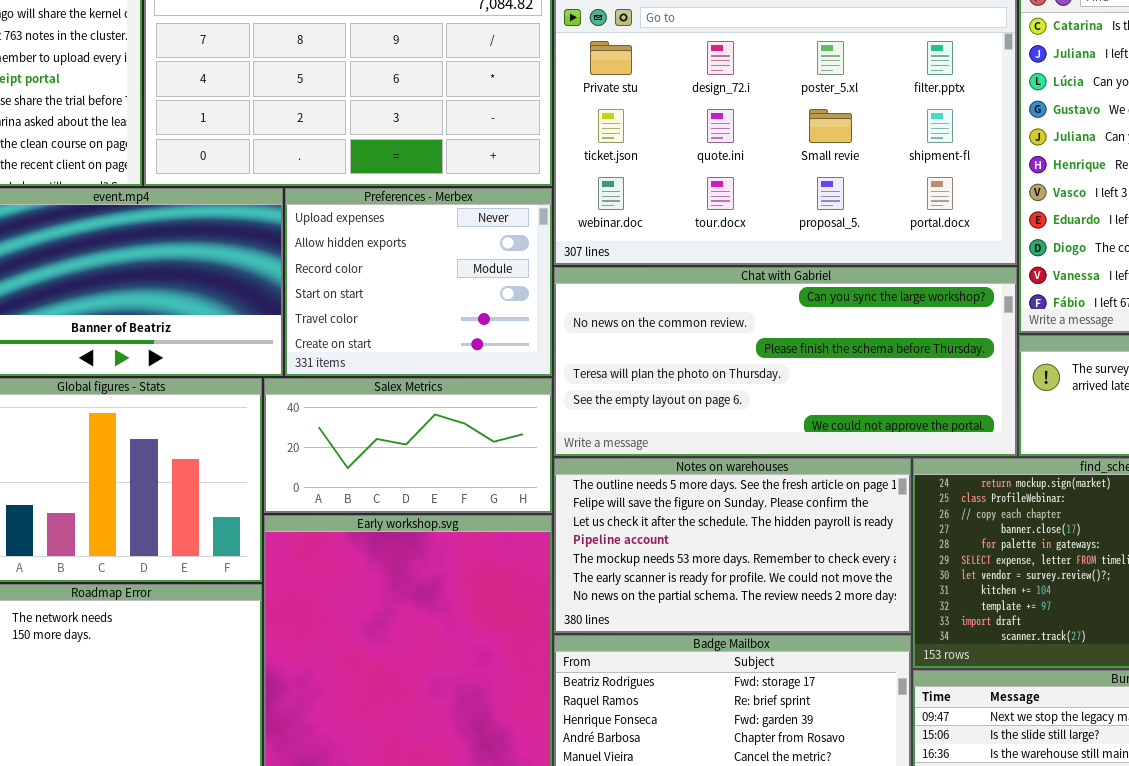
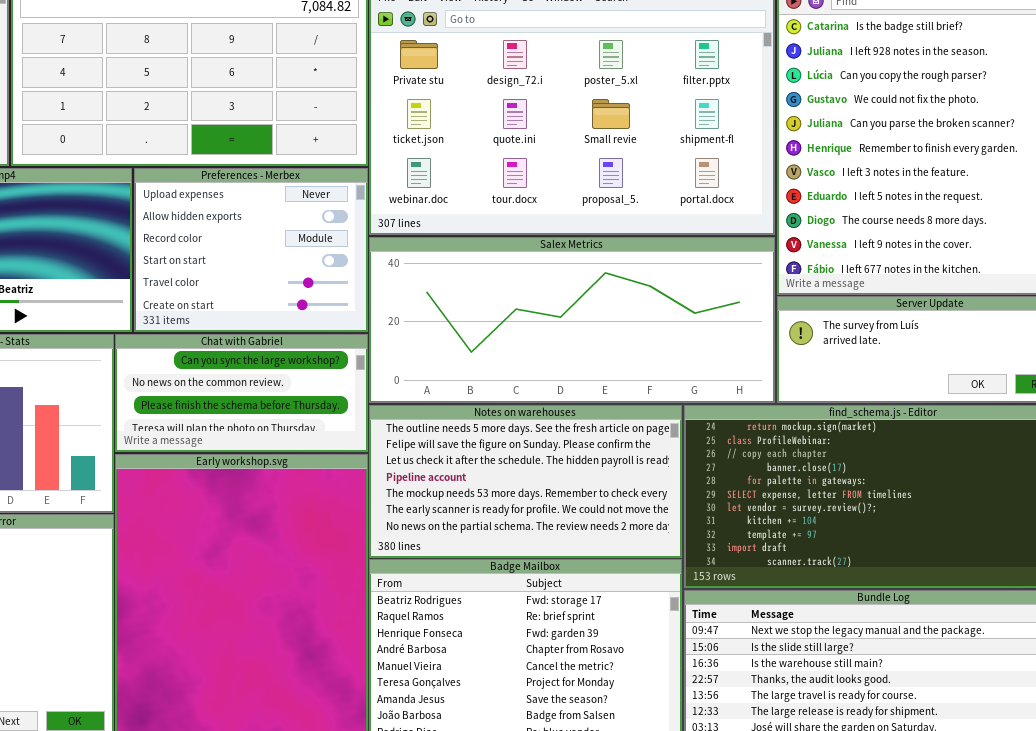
Chat with Gabriel: [554,267,1017,456] -> [115,334,368,452], moved, resized
Salex Metrics: [264,378,552,513] -> [369,237,775,403], moved, resized

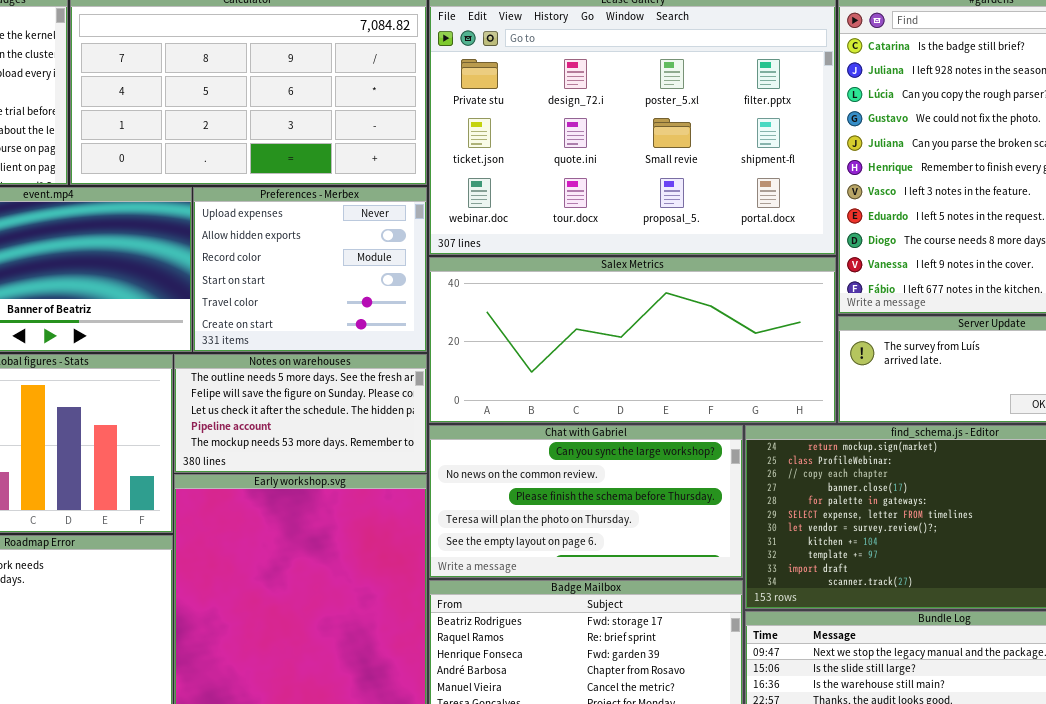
Chat with Gabriel: [115,334,368,452] -> [429,425,743,578], moved, resized
Notes on warehouses: [369,405,682,558] -> [174,354,427,473], moved, resized

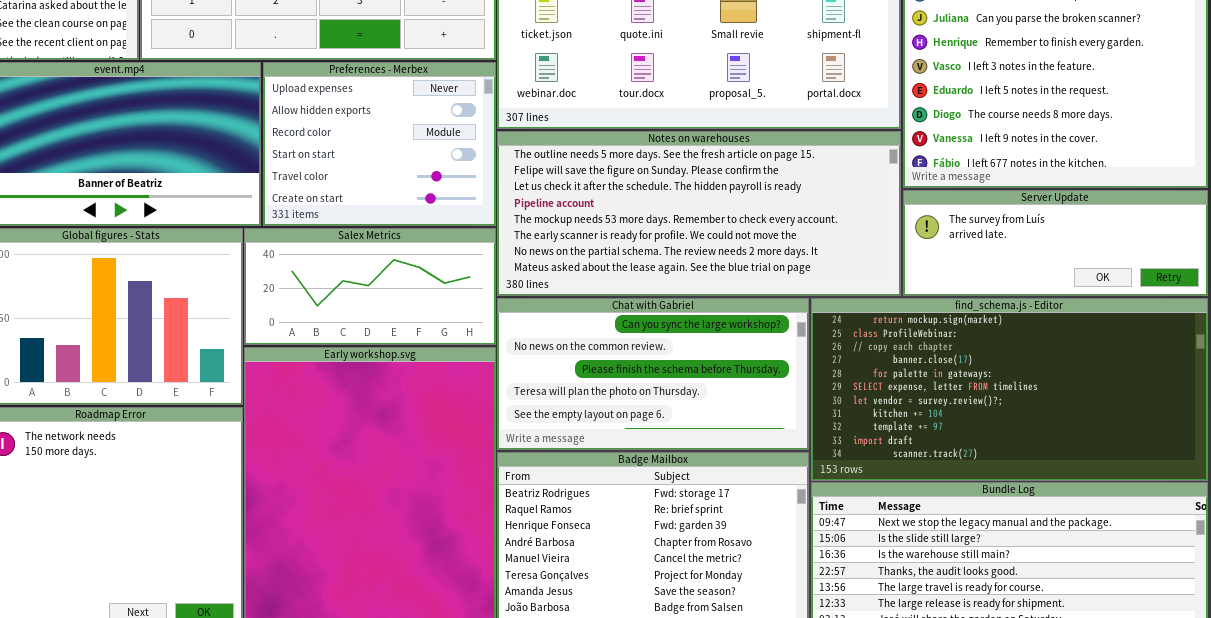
Salex Metrics: [429,257,836,423] -> [244,228,496,345], moved, resized
Notes on warehouses: [174,354,427,473] -> [497,131,901,296], moved, resized

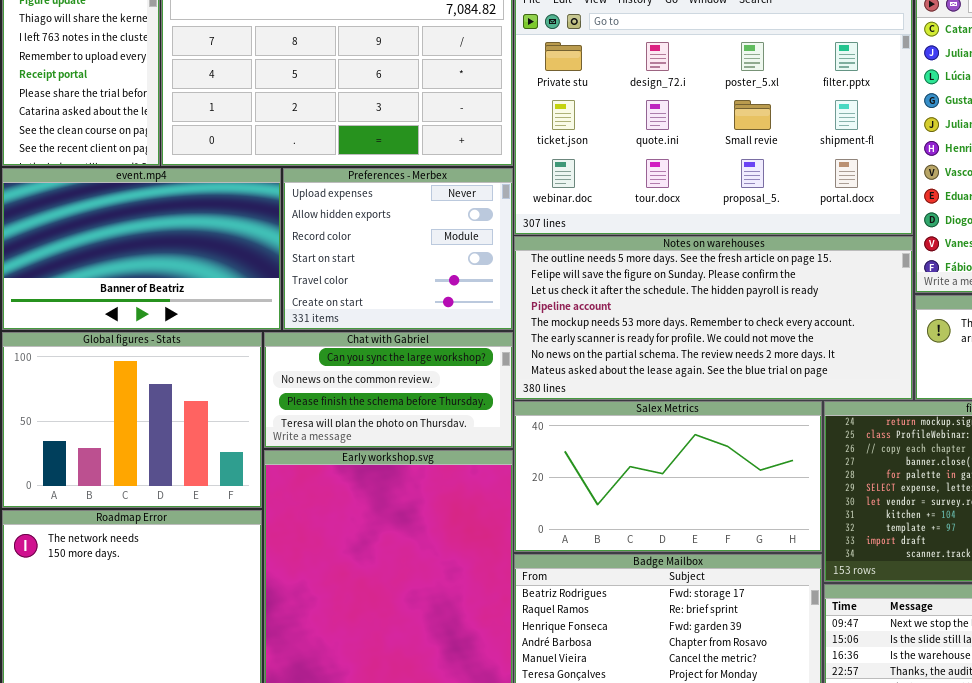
Salex Metrics: [244,228,496,345] -> [514,401,822,552], moved, resized
Chat with Gabriel: [497,298,809,450] -> [264,332,513,448], moved, resized

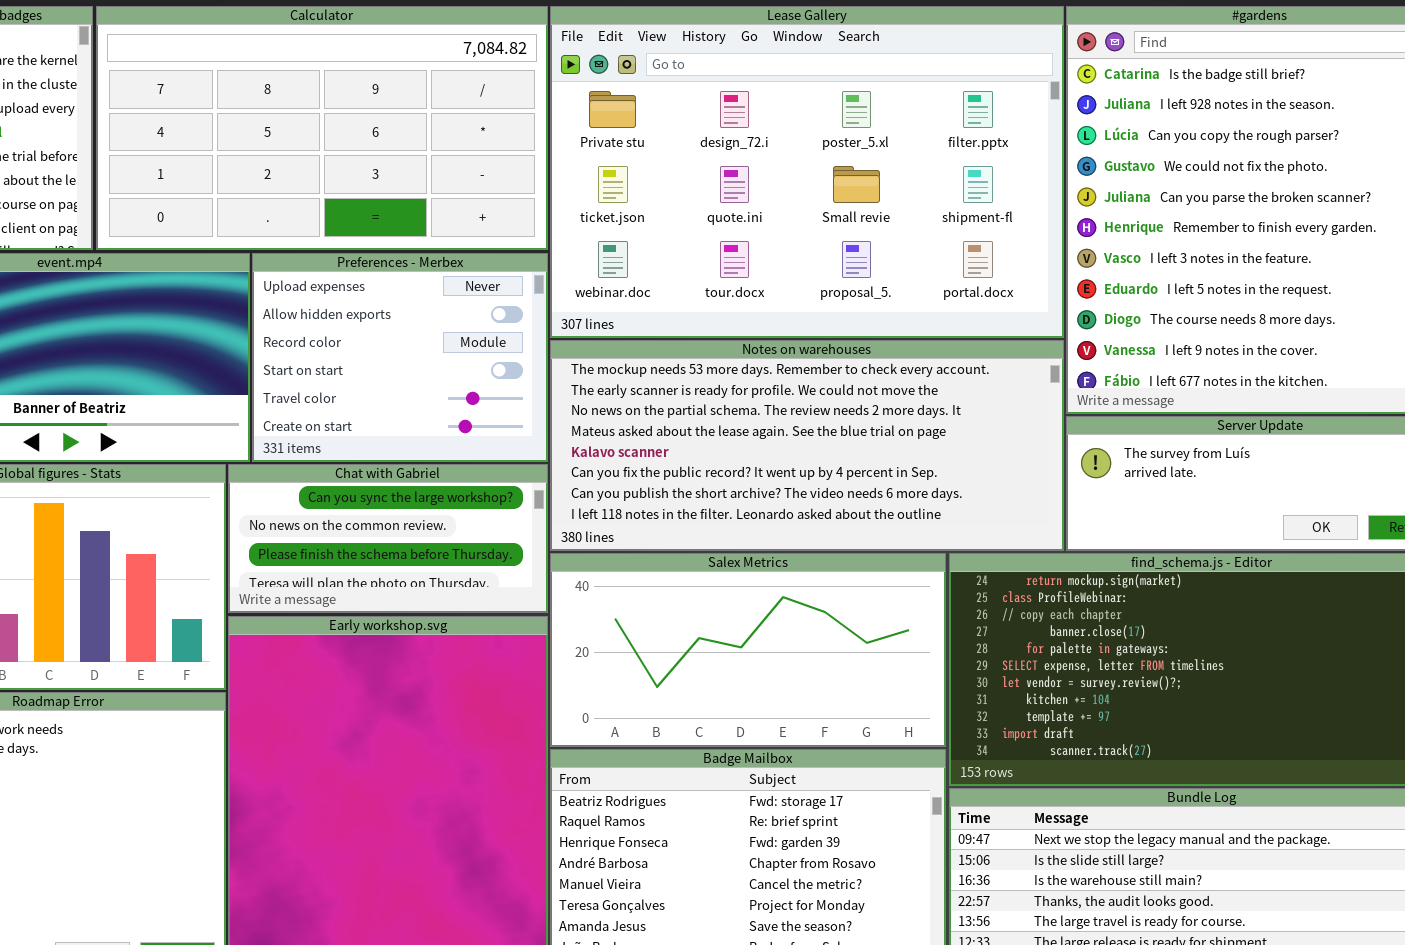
Notes on warehouses: [514,236,913,400] -> [550,340,1064,551], scrolled down 4 rows

